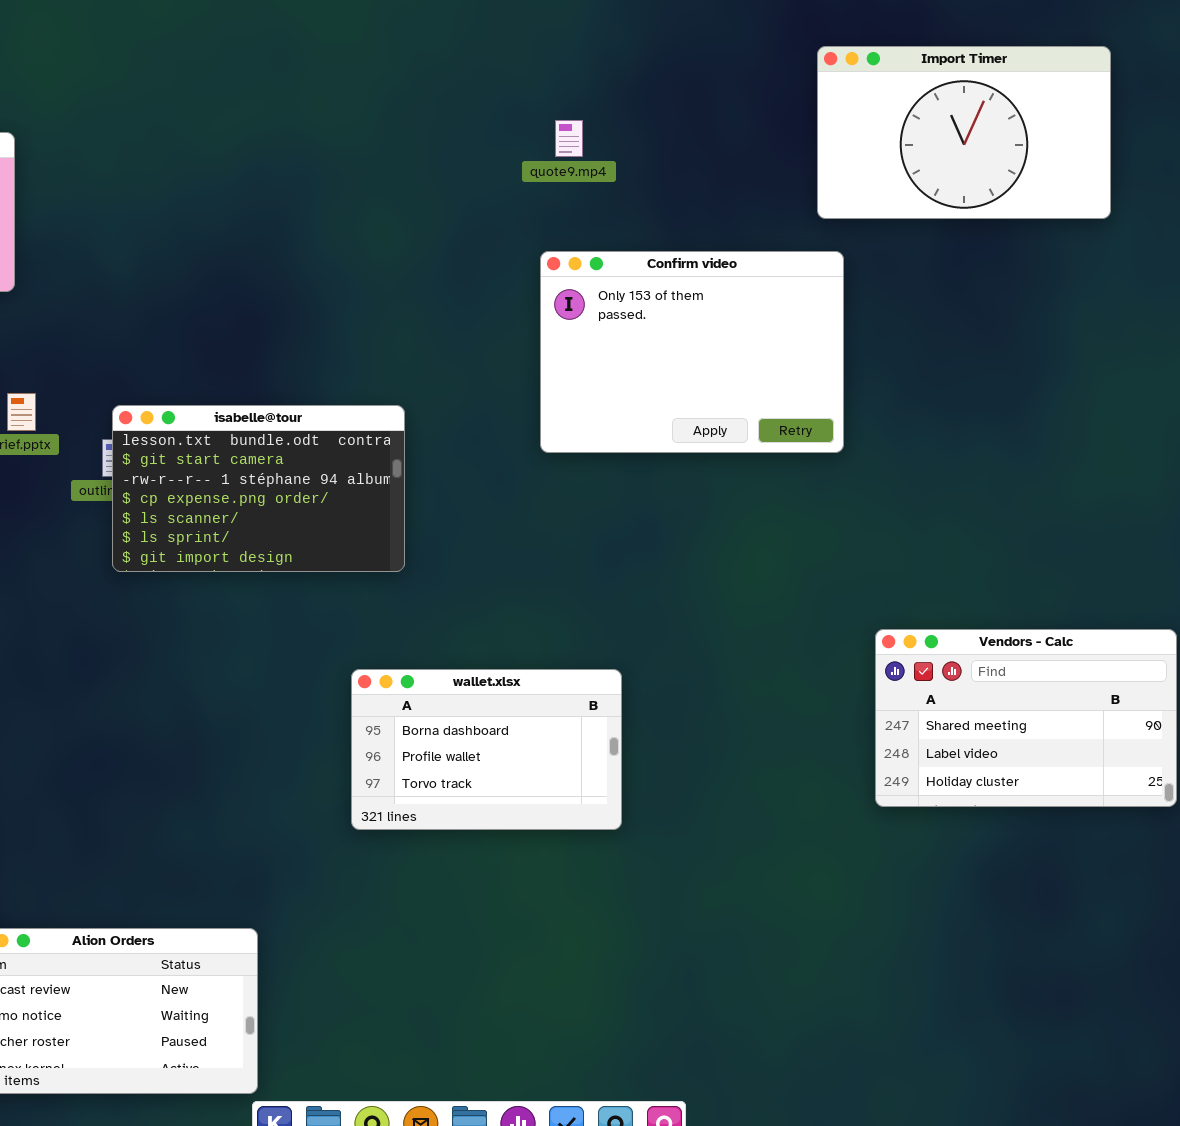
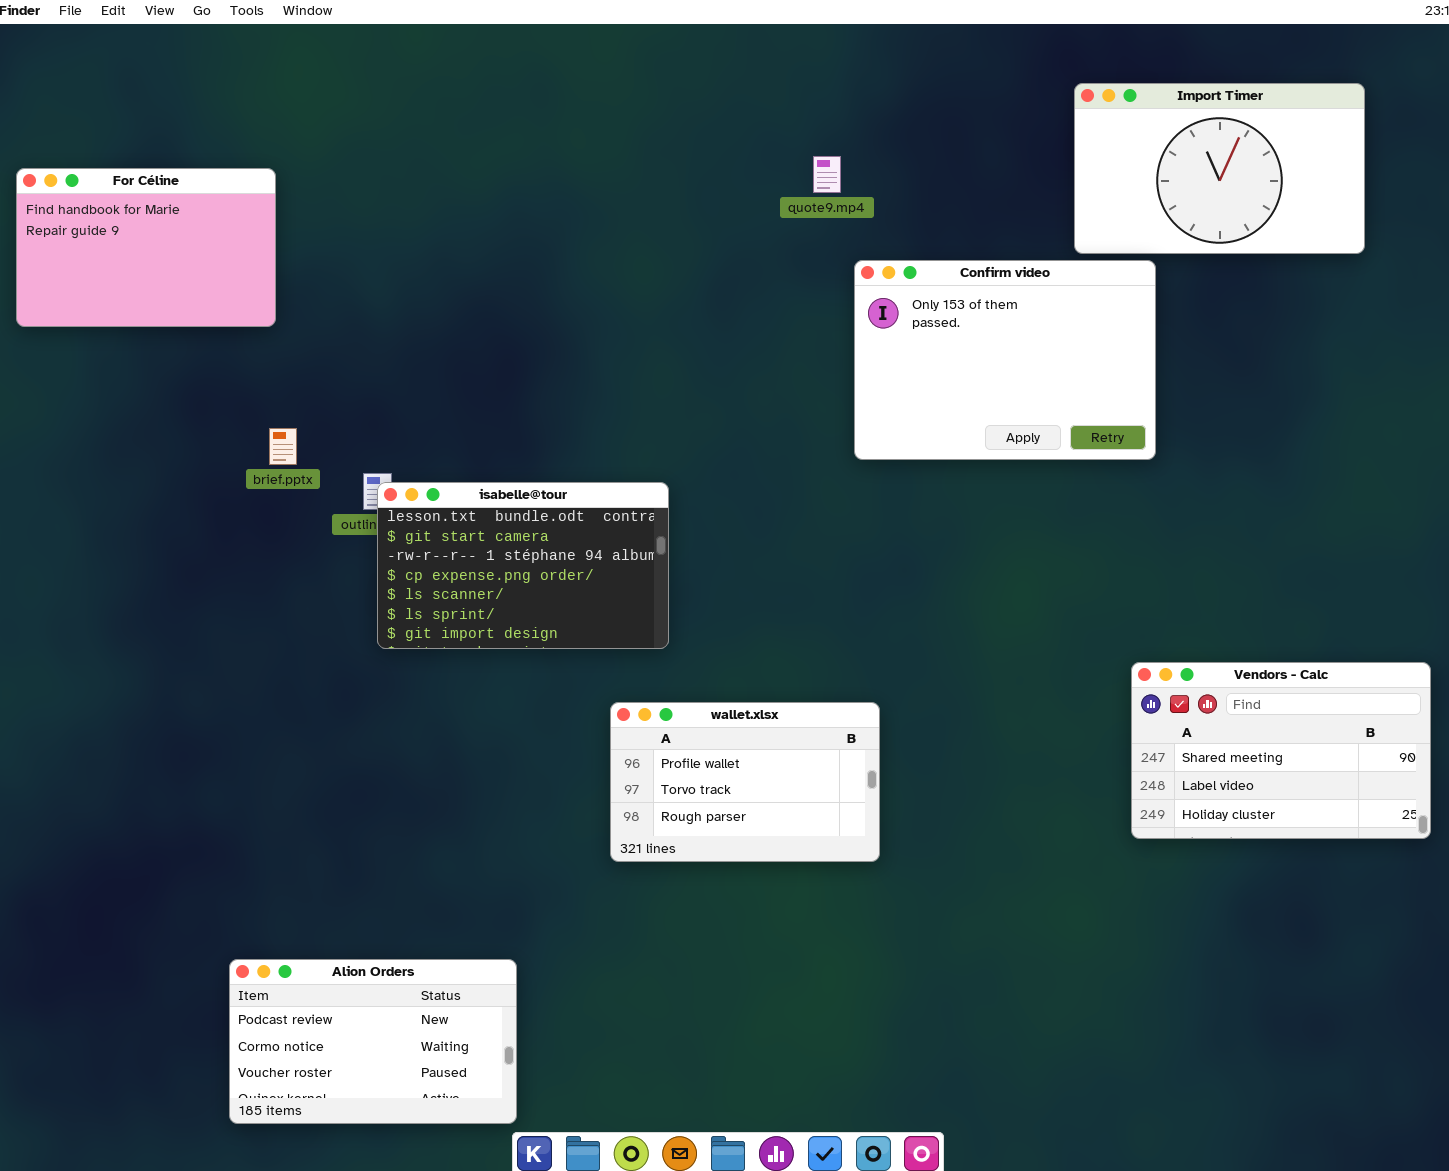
Confirm video: [540,251,844,453] -> [854,260,1156,460], moved
isabelle@tour: [112,405,405,572] -> [377,482,669,649], moved
wallet.xlsx: [351,669,622,830] -> [610,702,880,862], scrolled down 1 row

